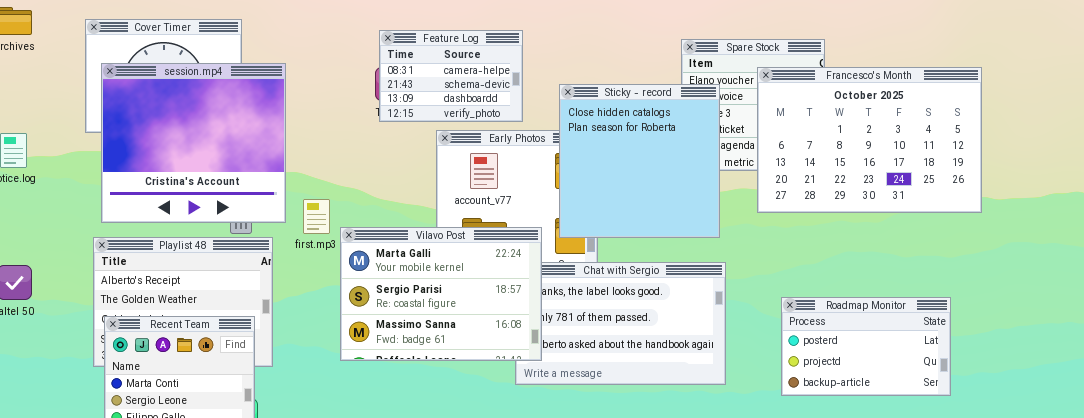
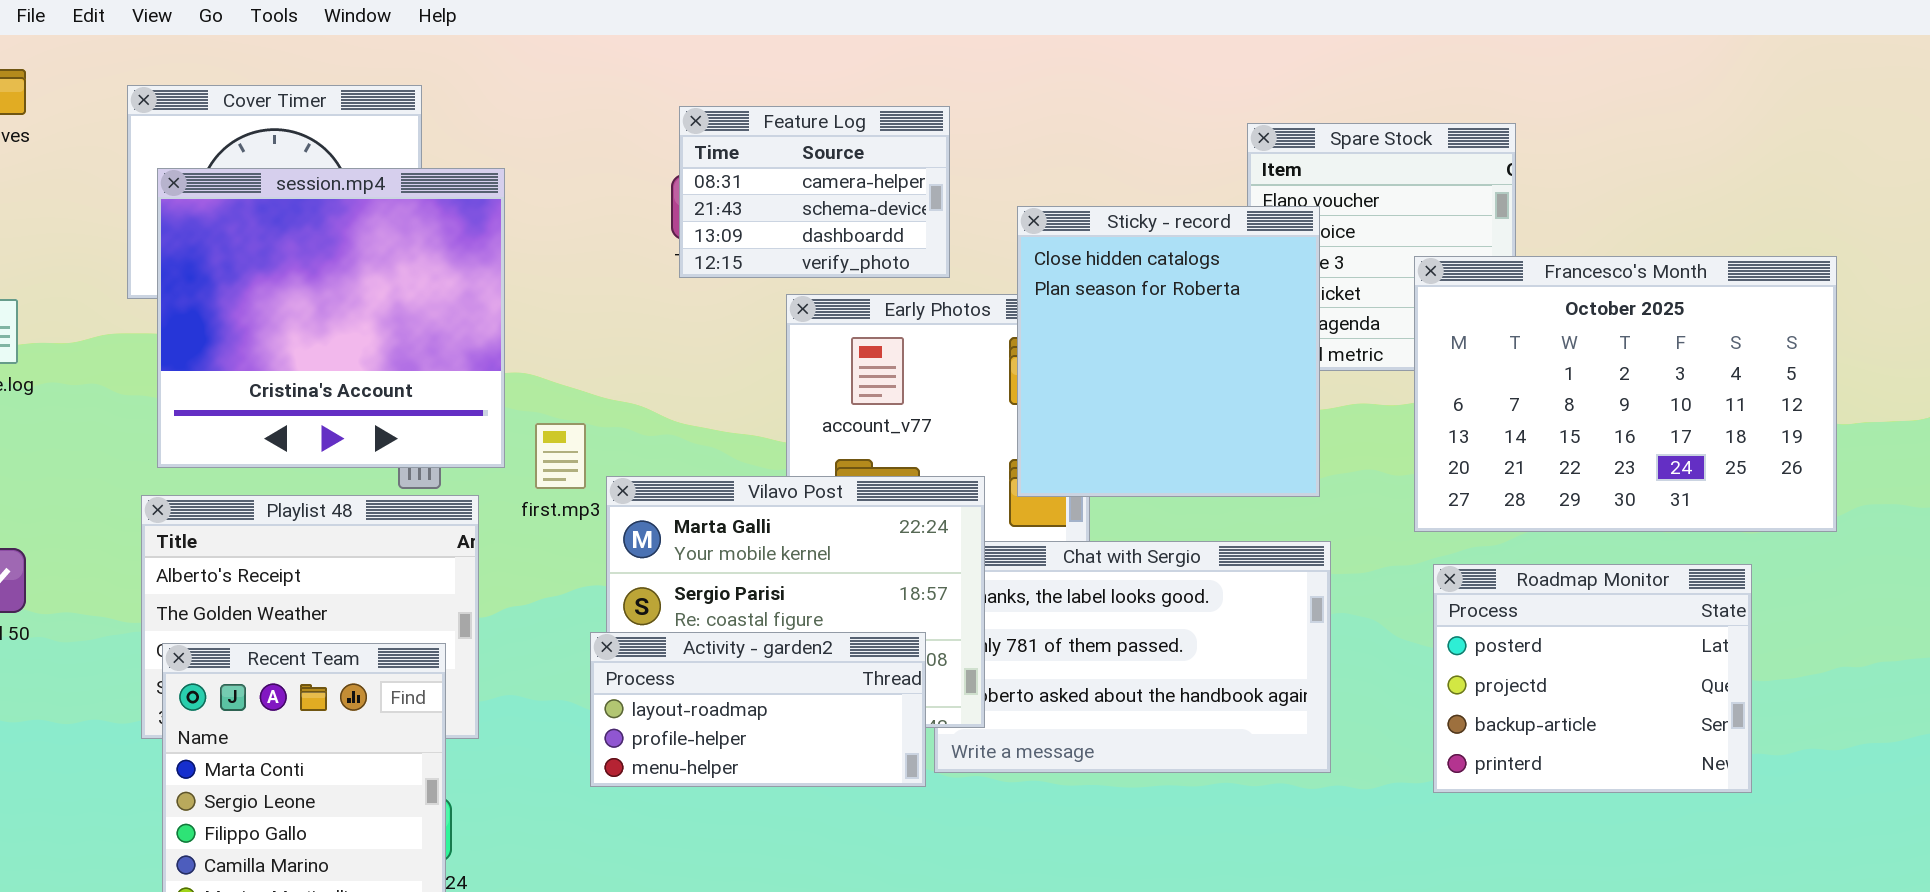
Francesco's Month: [757,67,982,213] -> [1414,256,1837,532], moved
Roadmap Monitor: [781,297,951,396] -> [1433,564,1752,793], resized
Activity - garden2: none -> [590,632,926,787], opened

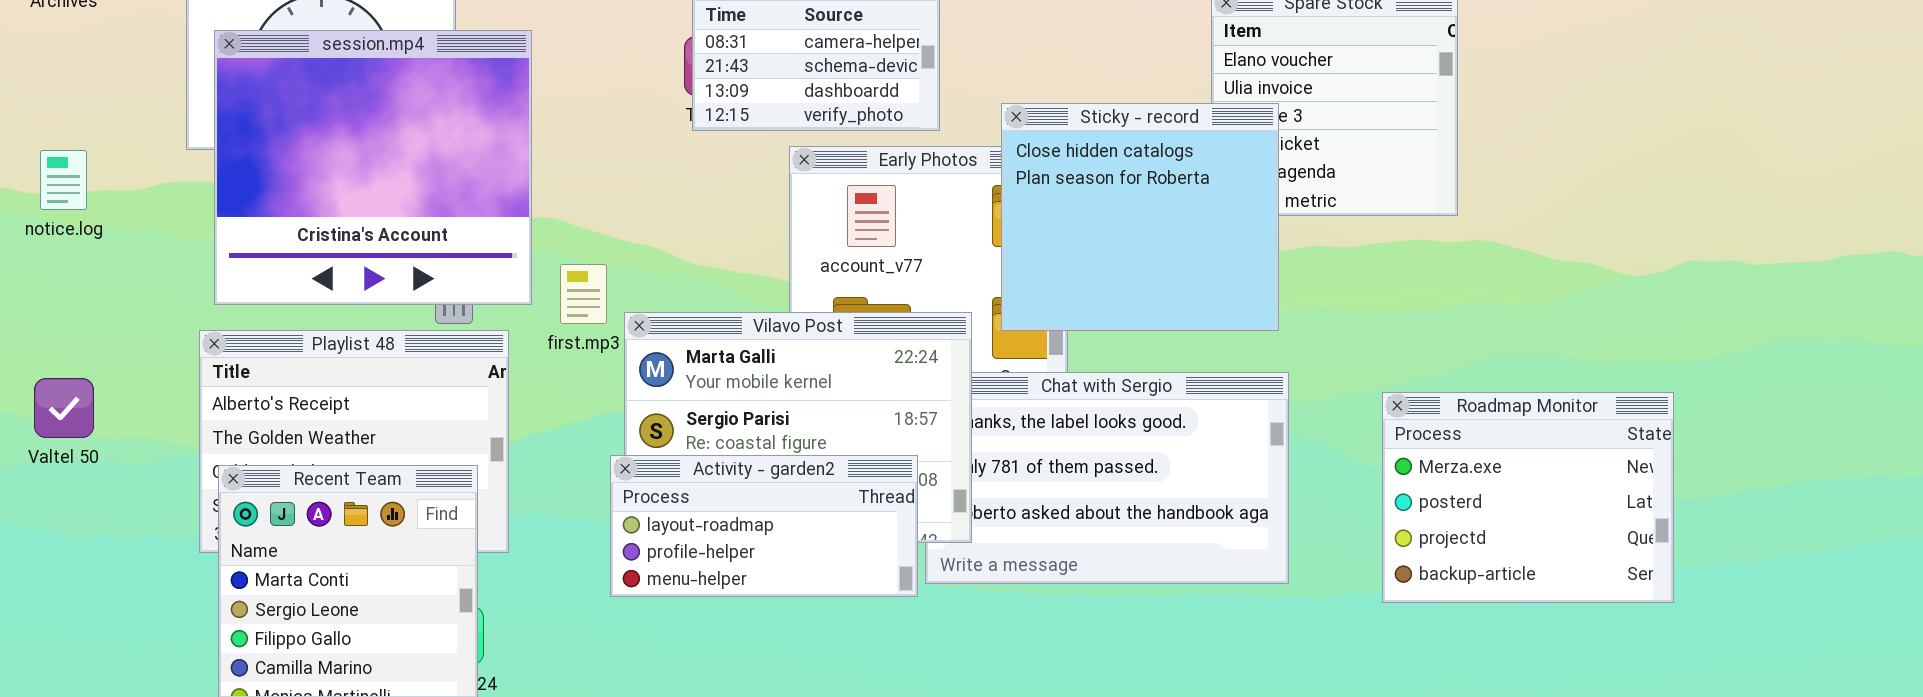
Sticky - record: [1017,206,1320,497] -> [1001,103,1279,331], resized
Francesco's Month: [1414,256,1837,532] -> none, closed
Roadmap Monitor: [1433,564,1752,793] -> [1382,392,1674,603], scrolled up 1 row

